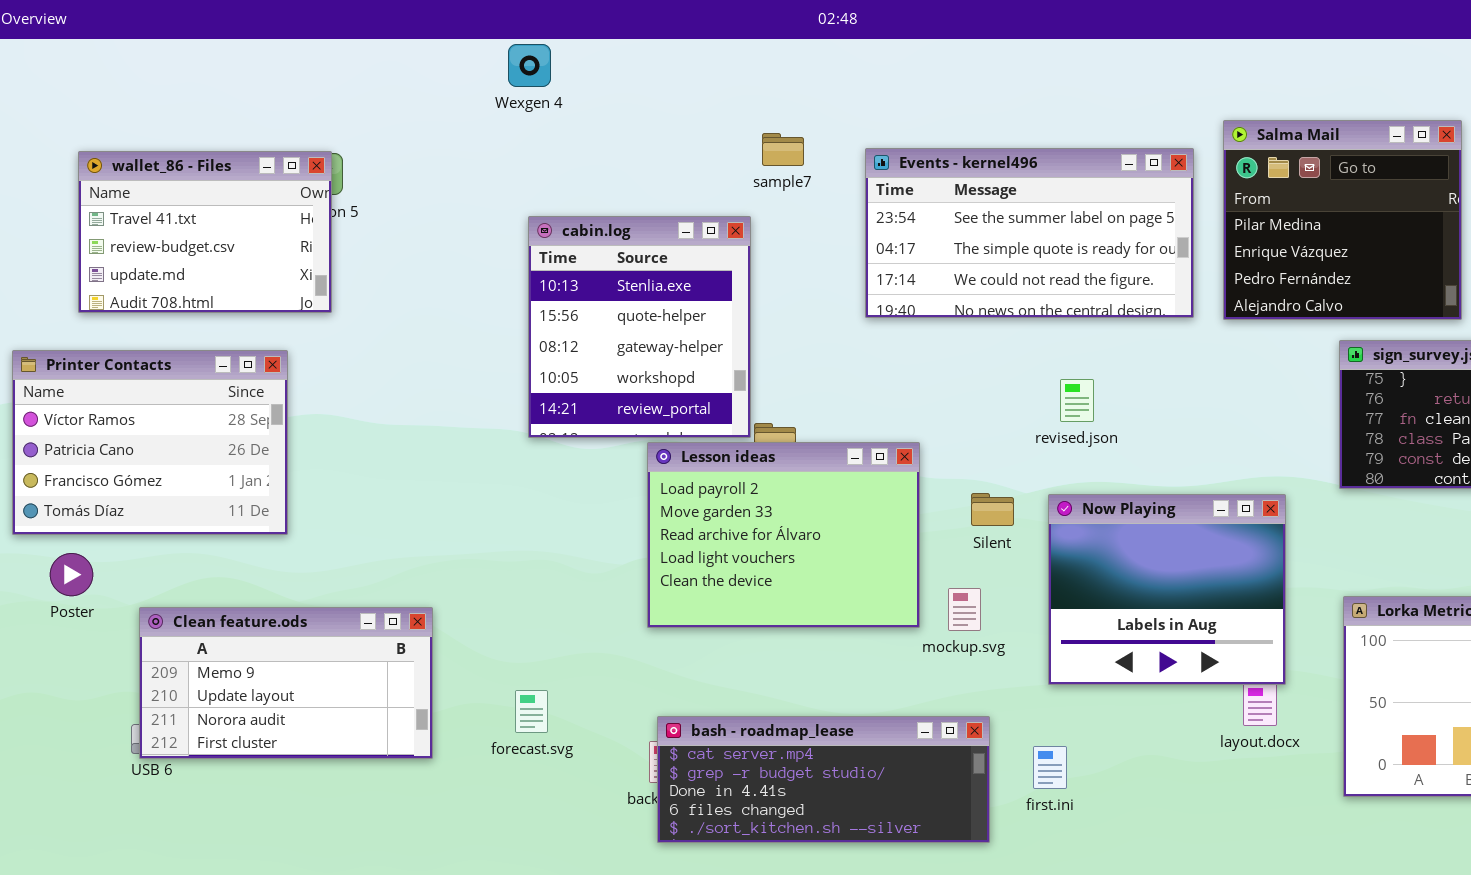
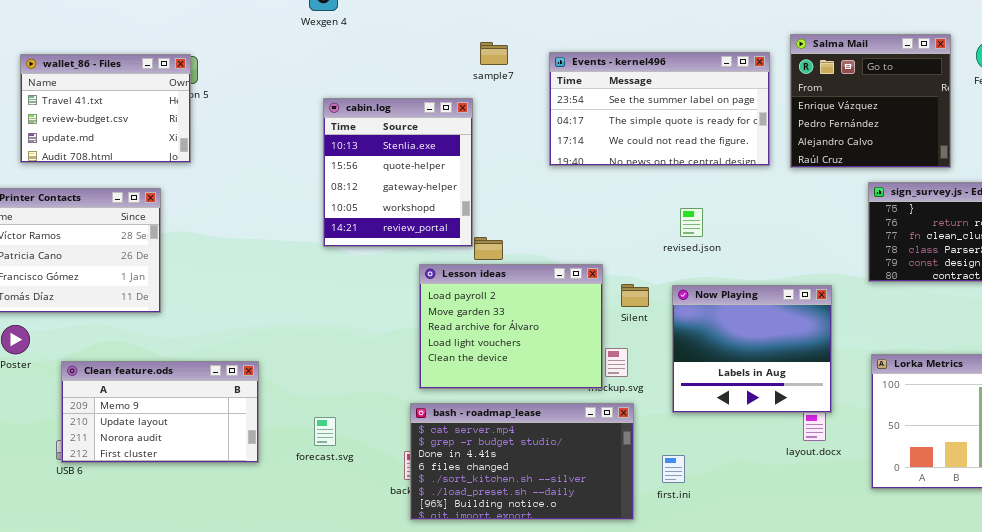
Salma Mail: [1223,120,1462,320] -> [790,34,951,168], scrolled down 1 row
Lesson ideas: [647,442,920,628] -> [419,264,603,389], moved
bash - roadmap_lease: [657,716,990,843] -> [410,403,634,520], resized

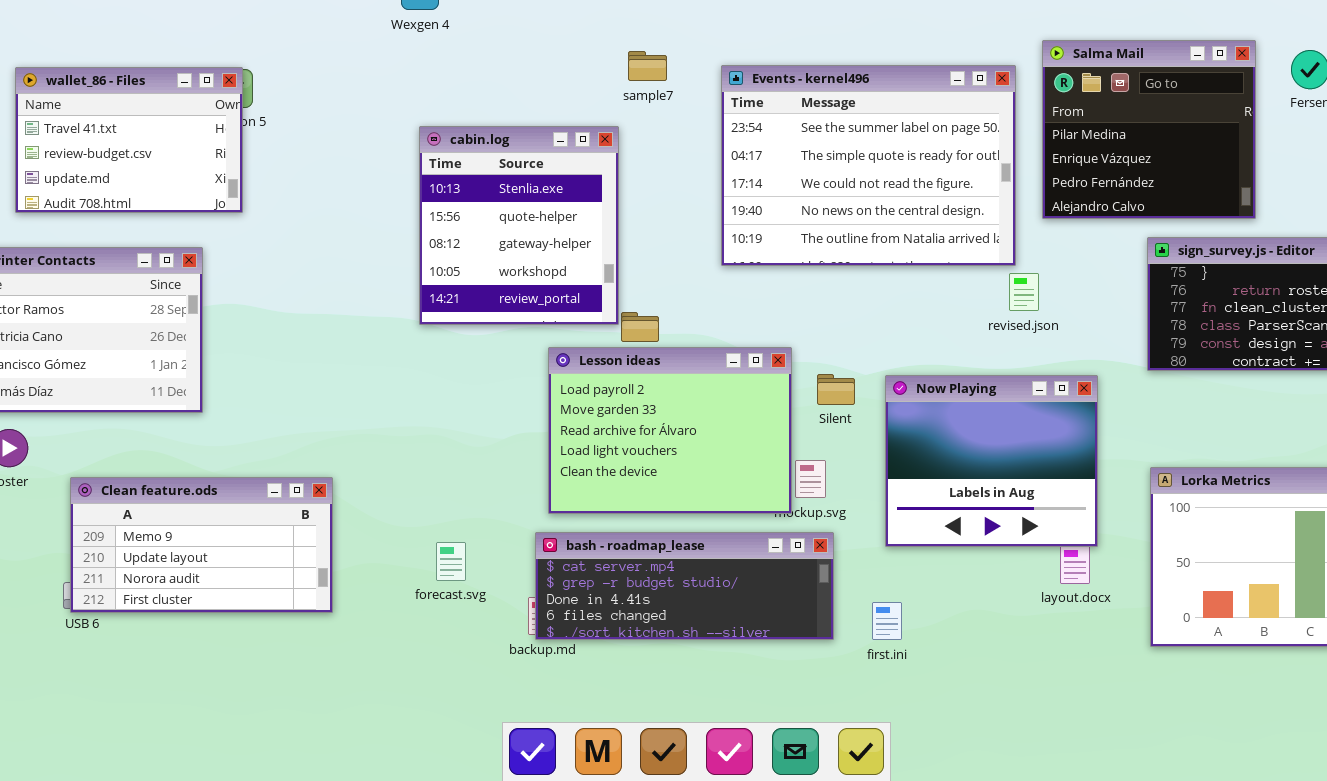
Salma Mail: [790,34,951,168] -> [1042,40,1256,219], scrolled up 1 row
Events - kernel496: [549,52,770,166] -> [721,65,1016,266], resized
revised.json: [680,208,703,237] -> [1009,273,1039,311], moved
bash - roadmap_lease: [410,403,634,520] -> [535,532,834,640], resized
forecast.svg: [314,417,336,446] -> [436,542,466,581], moved

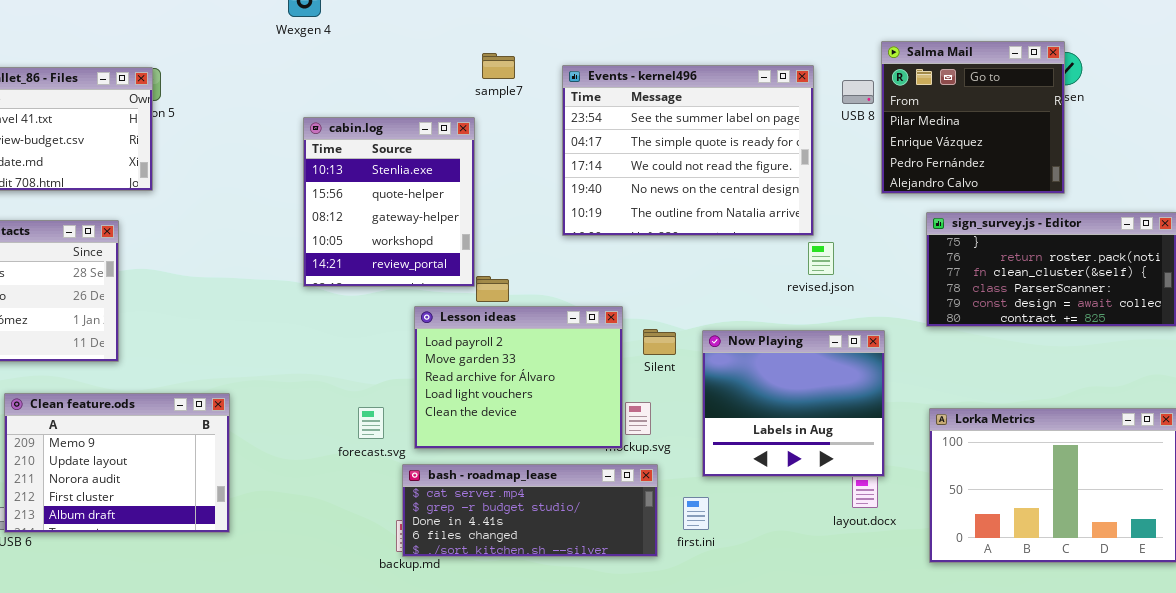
Salma Mail: [1042,40,1256,219] -> [881,41,1065,194], moved
Clean feature.ods: [70,477,333,613] -> [4,393,230,533], resized
forecast.svg: [436,542,466,581] -> [358,407,384,439], moved
first.ini: [872,602,902,640] -> [683,497,709,530], moved

